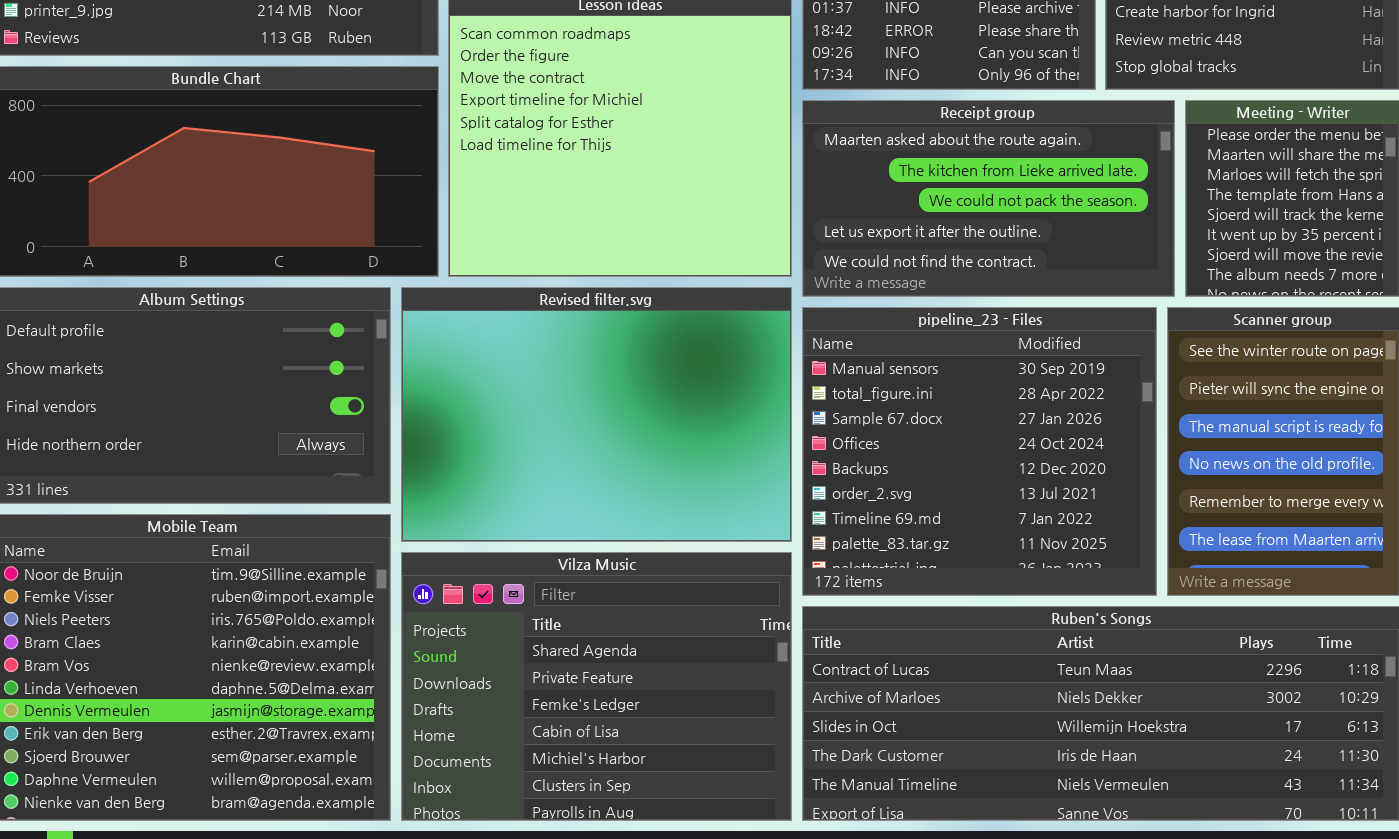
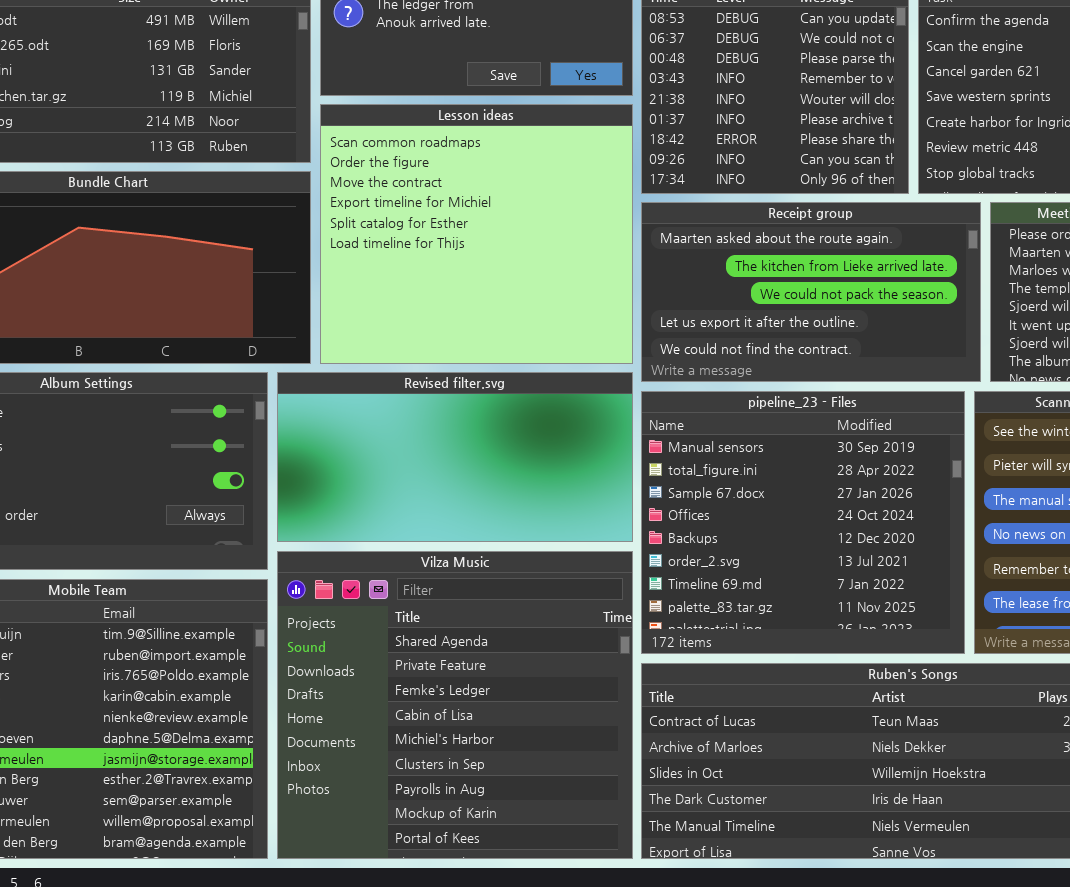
Revised filter.svg: [401,287,792,542] -> [277,372,633,542], resized
Vilza Music: [401,552,792,821] -> [277,551,633,859], resized

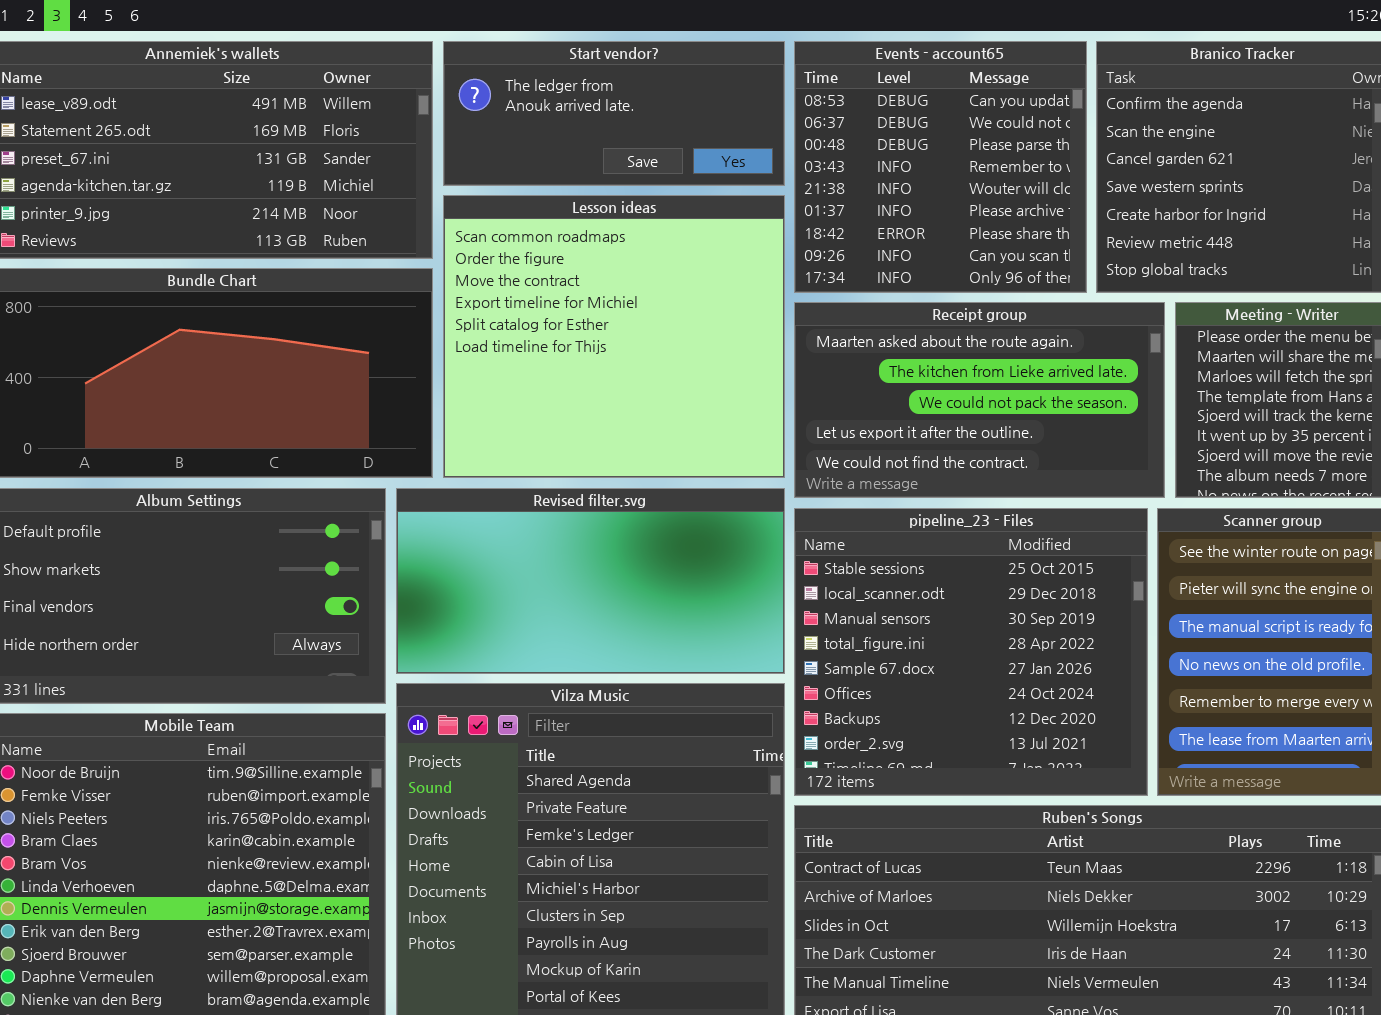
pipeline_23 - Files: [641,391,965,654] -> [794,508,1148,796], scrolled up 2 rows

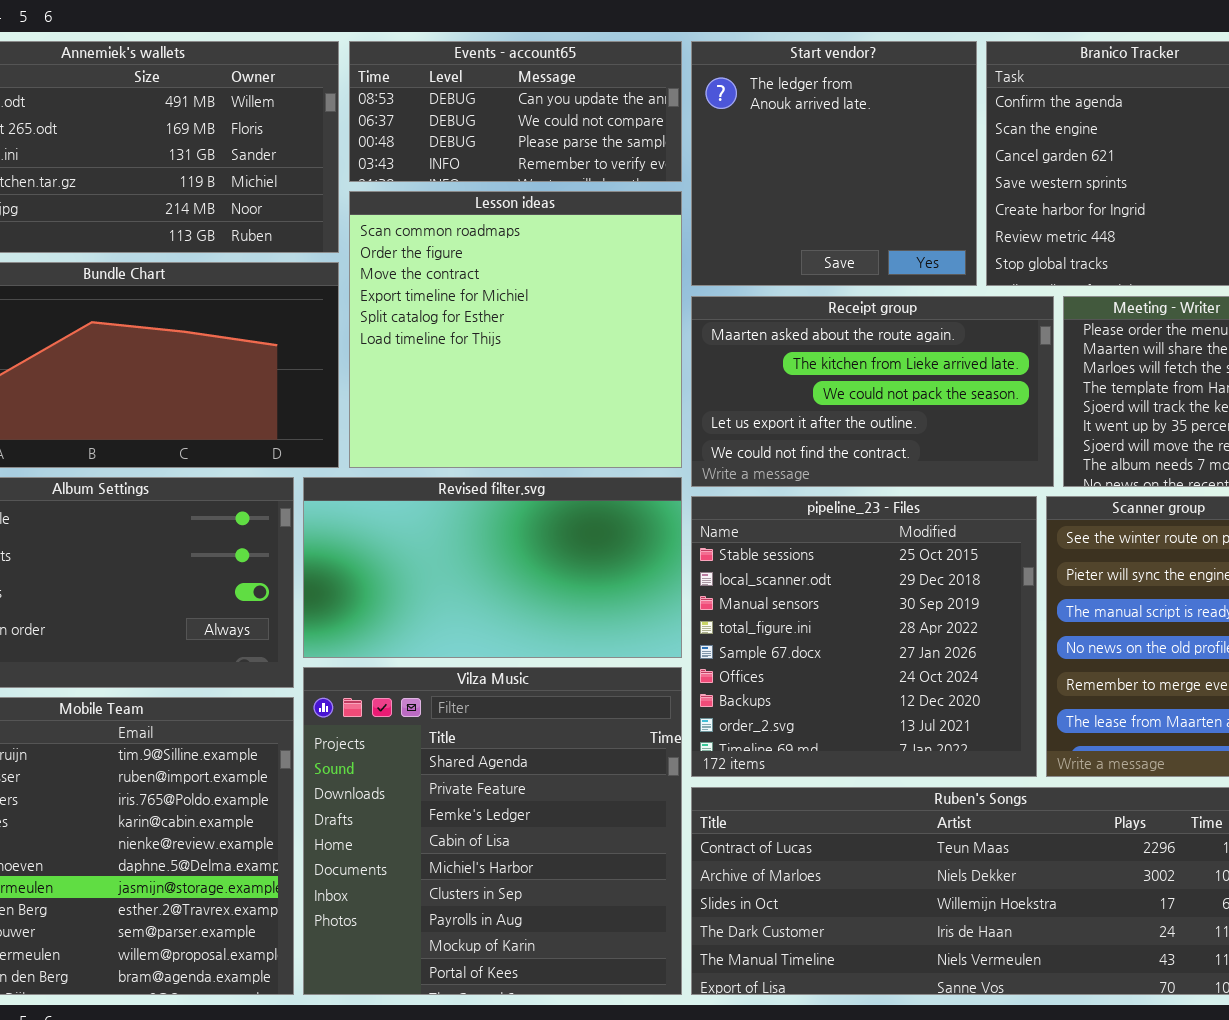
Start vendor?: [443,41,785,186] -> [691,41,977,286], moved, resized
Events - account65: [794,41,1087,293] -> [349,41,682,182], moved, resized

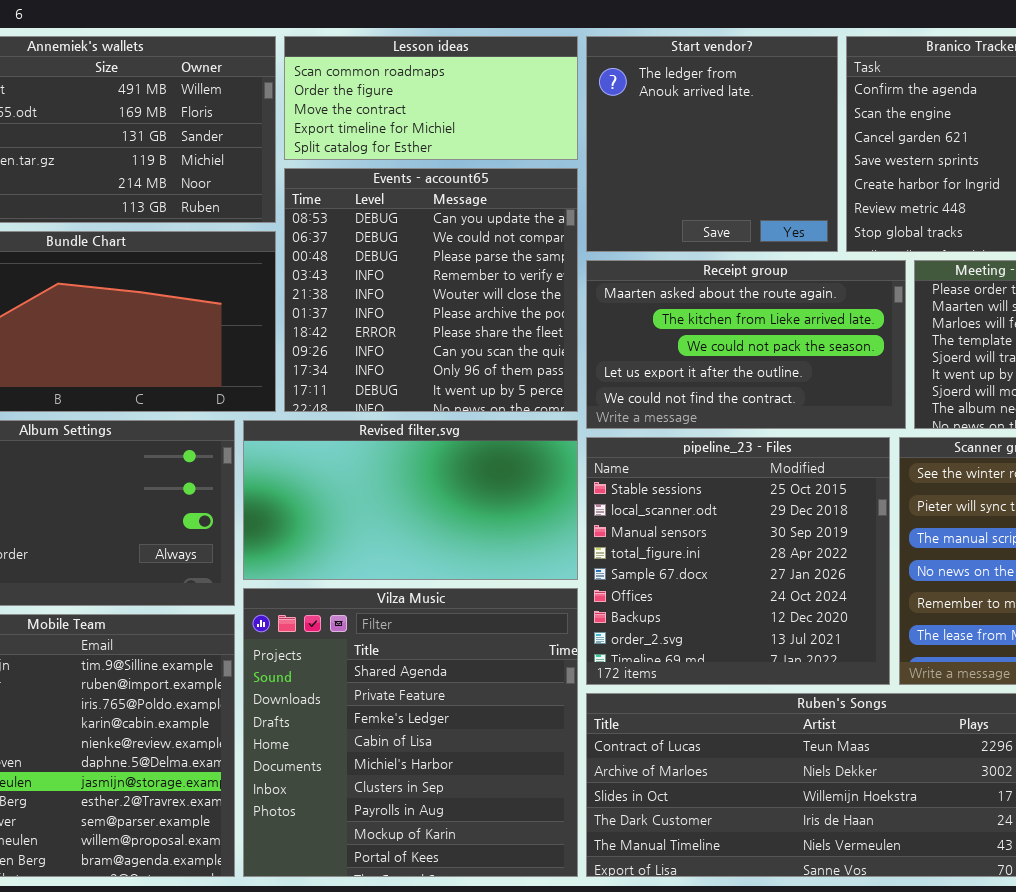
Events - account65: [349,41,682,182] -> [284,168,578,412], moved, resized
Lesson ideas: [349,191,682,468] -> [284,36,578,160], moved, resized

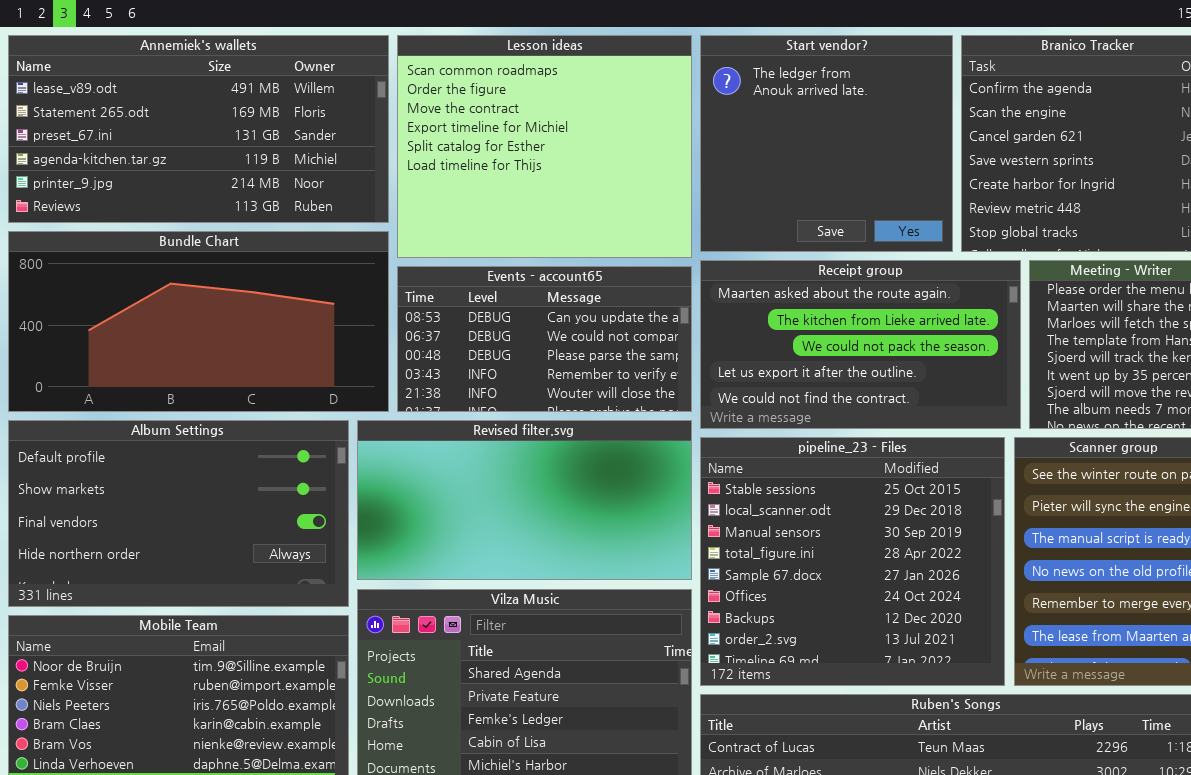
Lesson ideas: [284,36,578,160] -> [397,35,692,258], resized
Events - account65: [284,168,578,412] -> [397,266,692,412], resized

